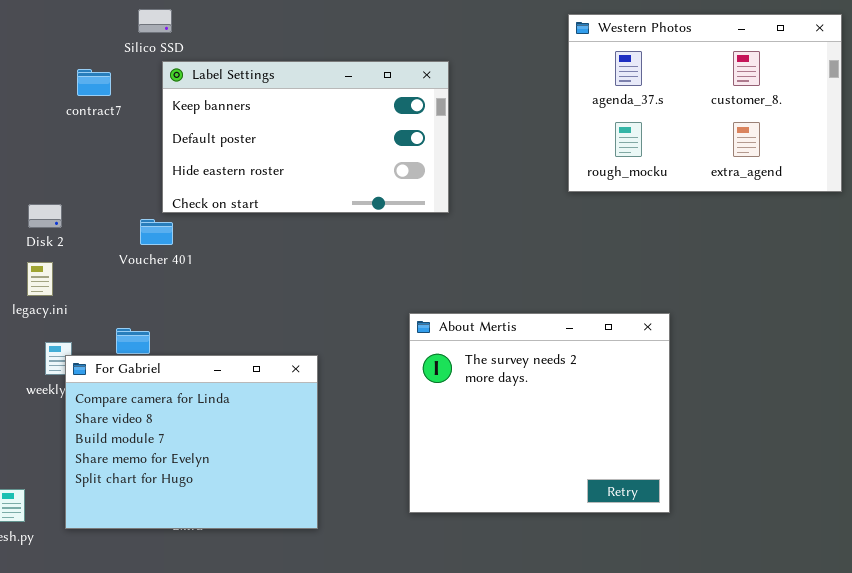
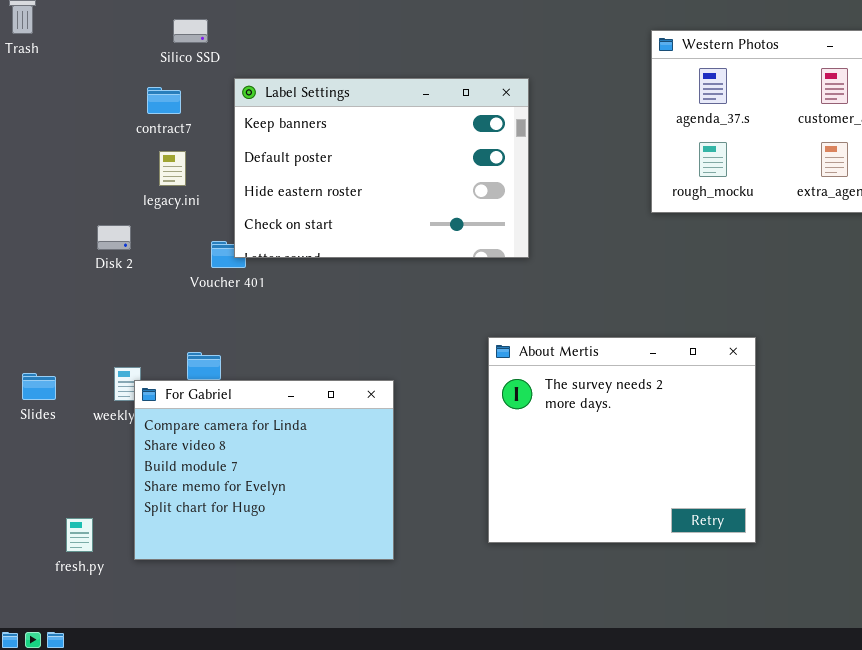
Silico SSD: [138,9,172,33] -> [173,19,208,43], moved
Label Settings: [162,61,449,213] -> [234,78,529,258], resized
legacy.ini: [27,262,53,296] -> [159,151,186,186], moved

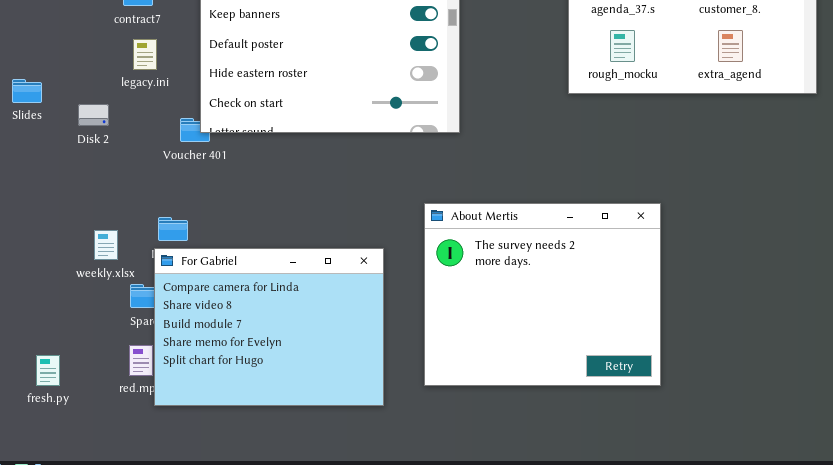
Slides: [22,373,56,400] -> [12,79,42,103], moved
For Gabriel: [134,380,394,560] -> [154,248,384,406], moved
fresh.py: [66,518,93,552] -> [36,355,60,386], moved

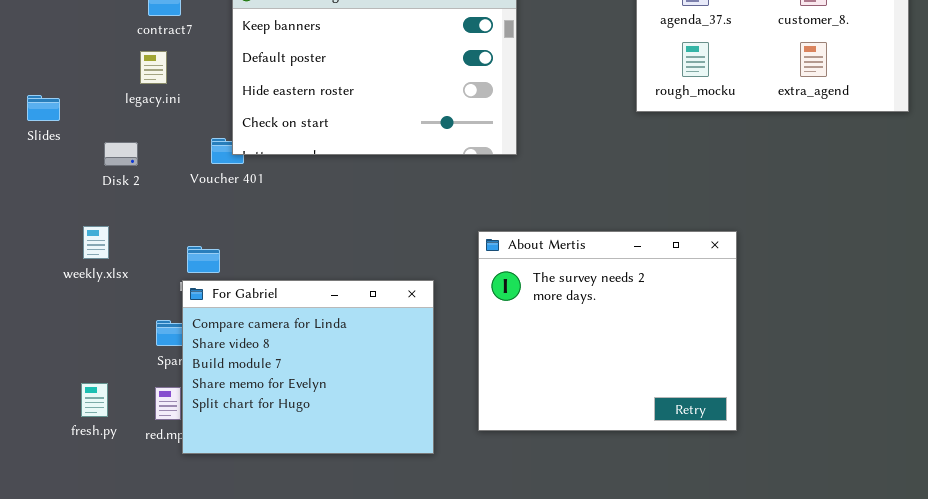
legacy.ini: [133,39,157,70] -> [140,51,167,84], moved
Disk 2: [78,104,109,126] -> [104,142,138,166], moved
weekly.xlsx: [94,230,118,260] -> [83,226,109,259], moved
fresh.py: [36,355,60,386] -> [81,383,108,417], moved

